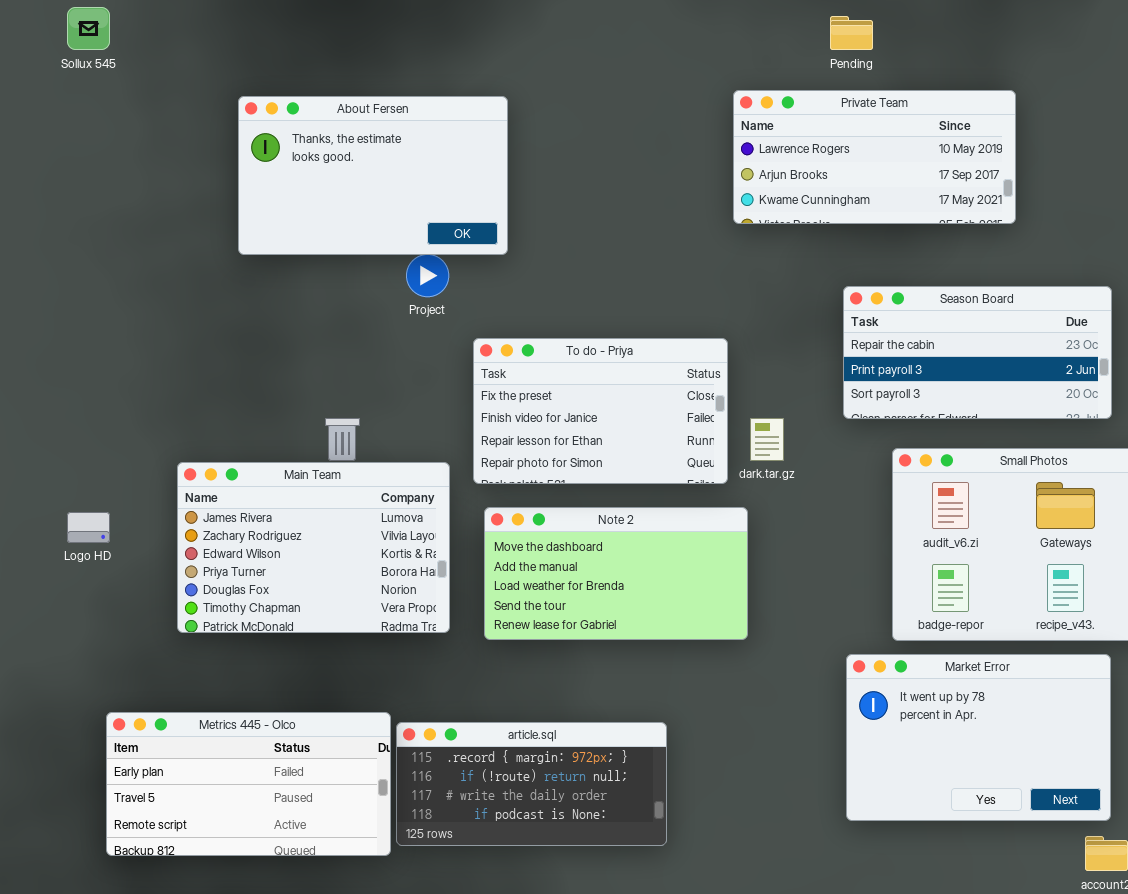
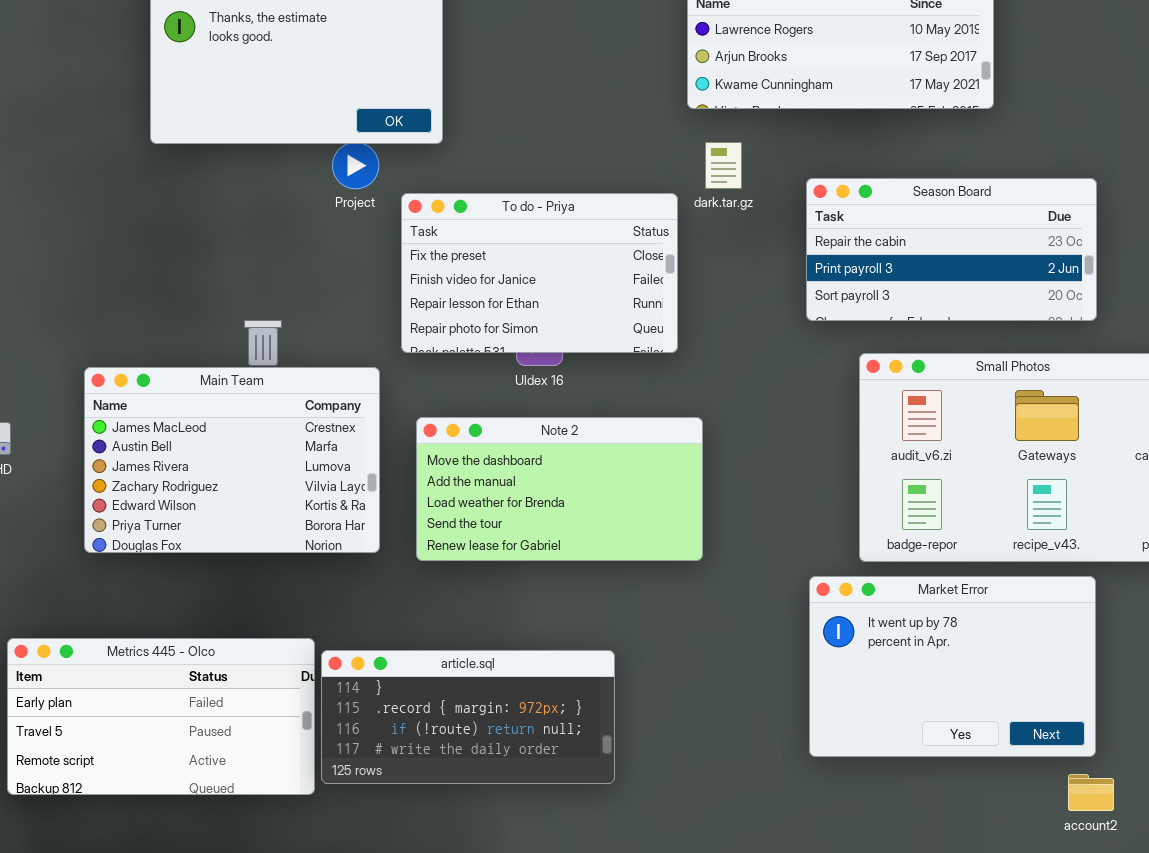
To do - Priya: [473,338,728,484] -> [401,193,678,353], moved
dark.tar.gz: [750,418,784,461] -> [705,142,742,189], moved
Main Team: [177,462,450,633] -> [84,367,380,553], scrolled up 2 rows
article.sql: [396,722,667,846] -> [321,650,615,784], scrolled up 1 row

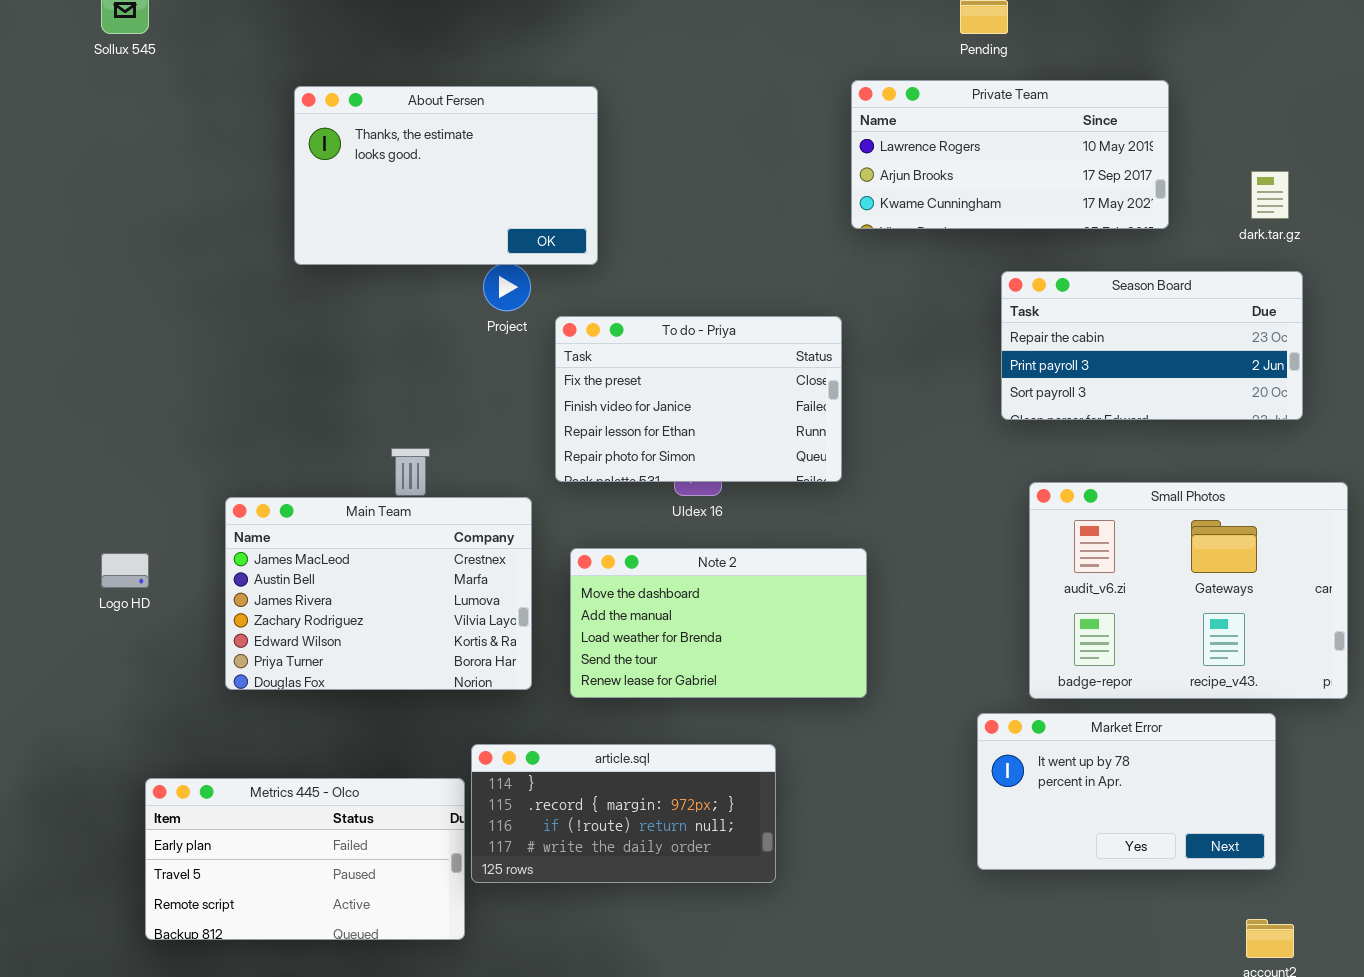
dark.tar.gz: [705,142,742,189] -> [1251,171,1289,219], moved
Season Board: [806,178,1097,321] -> [1001,271,1303,420], moved
Market Error: [809,576,1096,757] -> [977,713,1276,870], resized
article.sql: [321,650,615,784] -> [471,744,776,883], moved

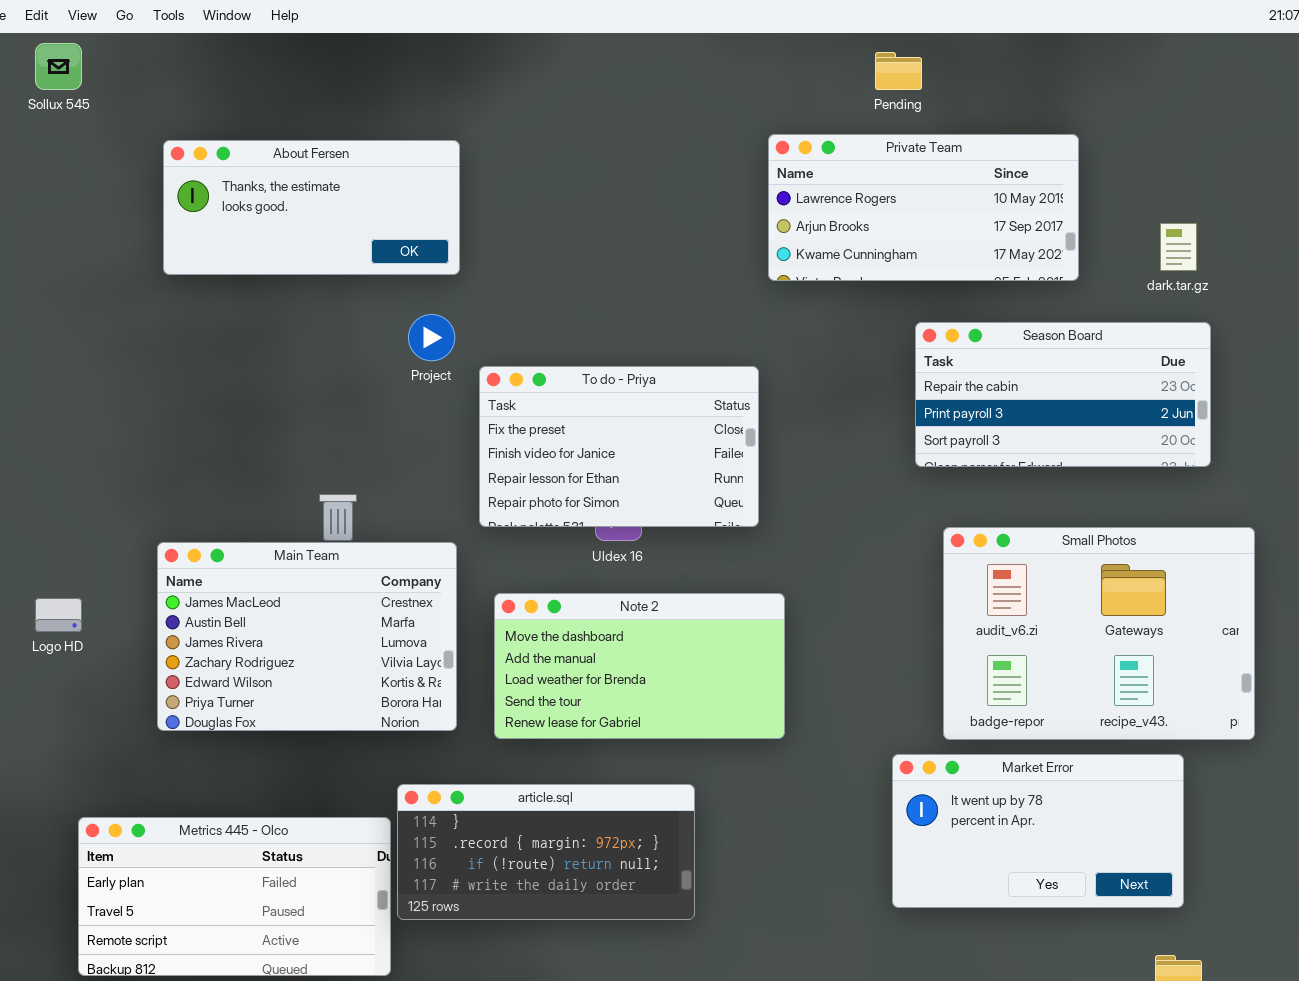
About Fersen: [294,86,598,265] -> [163,140,460,275], moved, resized

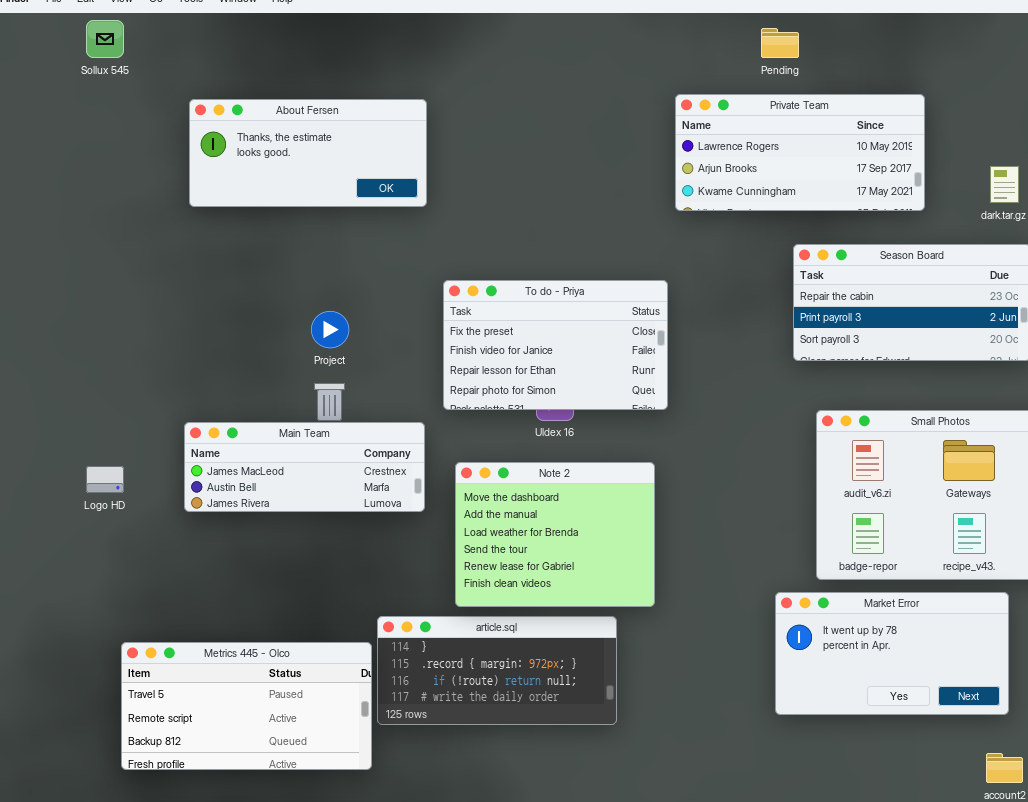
Project: [408,314,455,361] -> [311,311,349,348], moved
Main Team: [157,542,457,731] -> [184,422,425,512], resized
Note 2: [494,593,785,739] -> [455,462,655,607], resized
Metrics 445 - Olco: [78,817,391,976] -> [121,642,372,770], scrolled down 1 row

